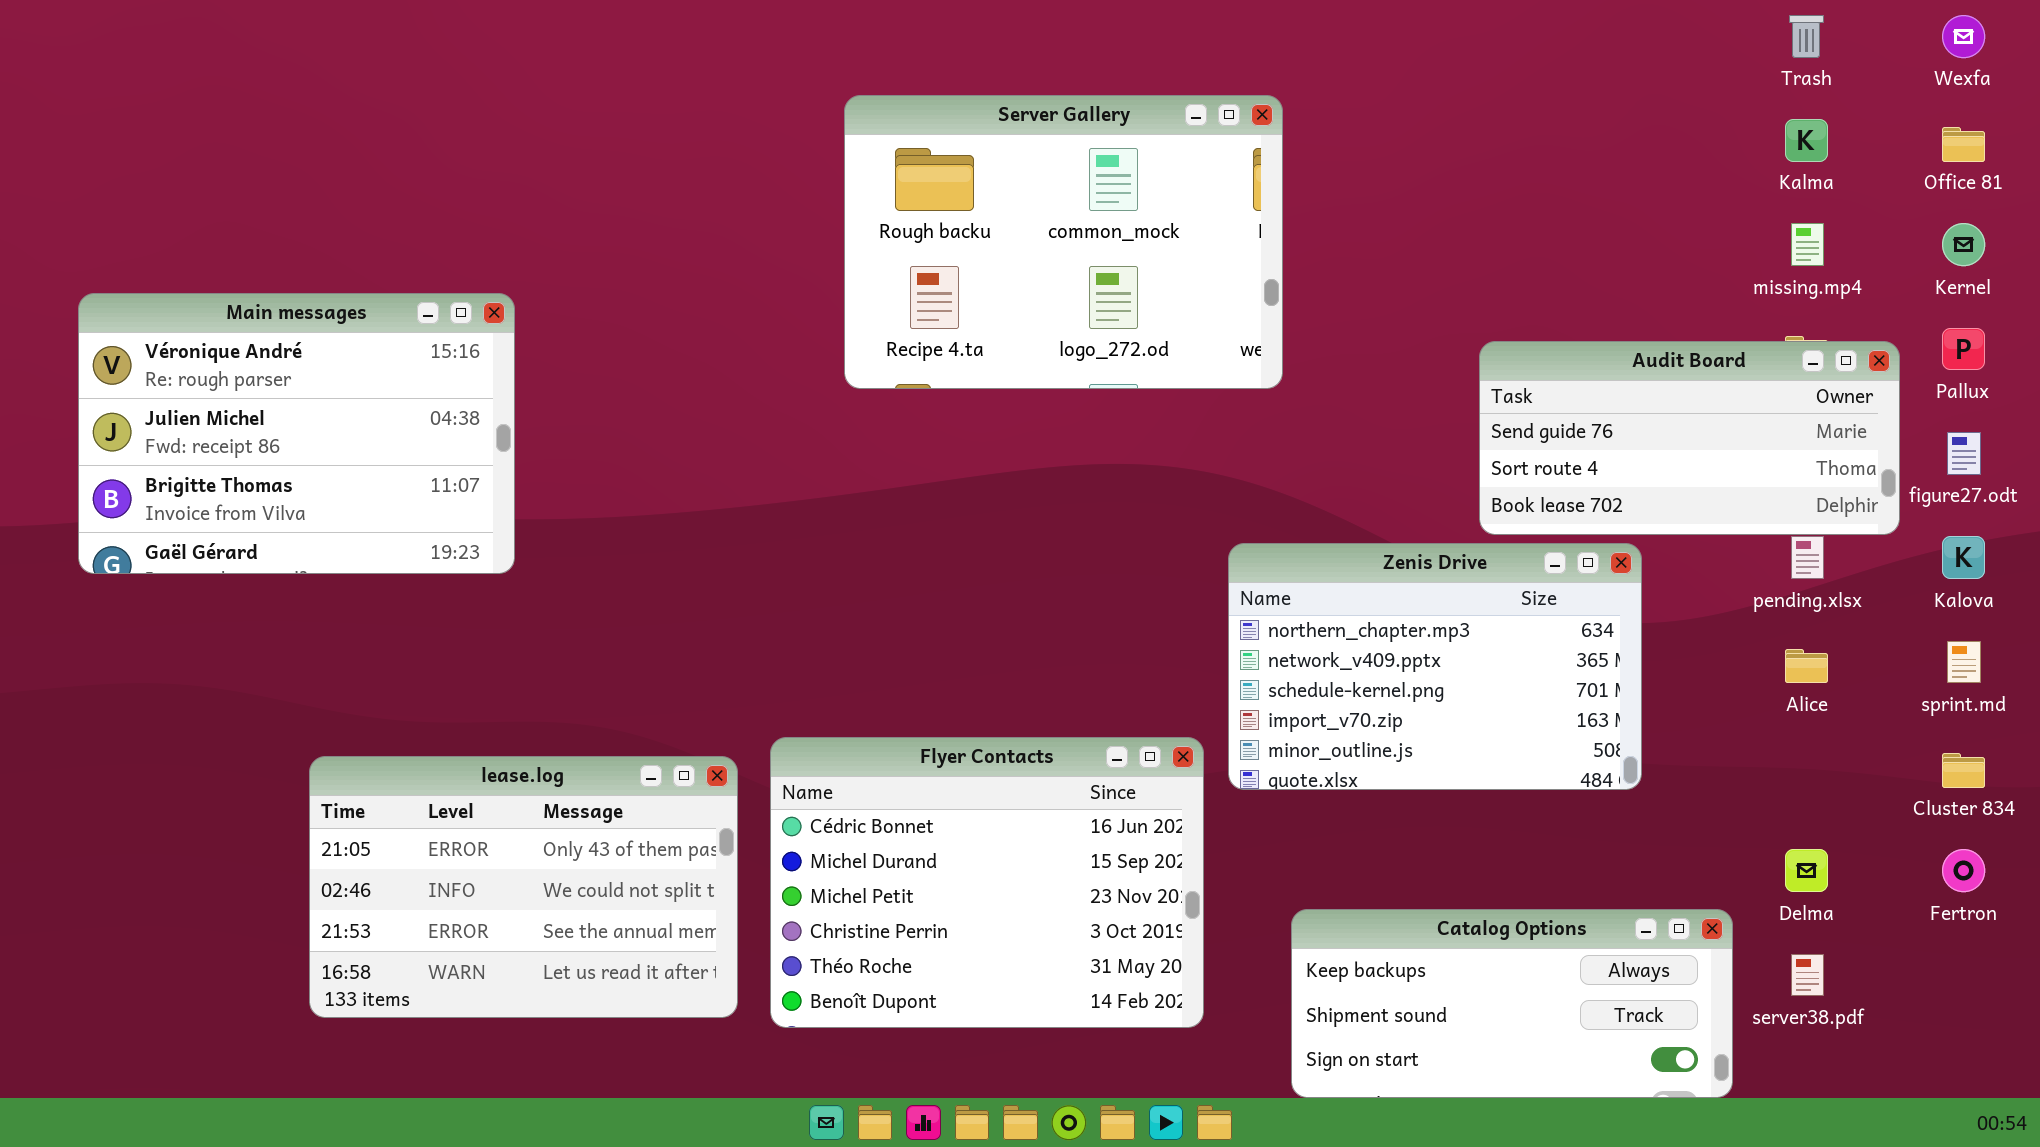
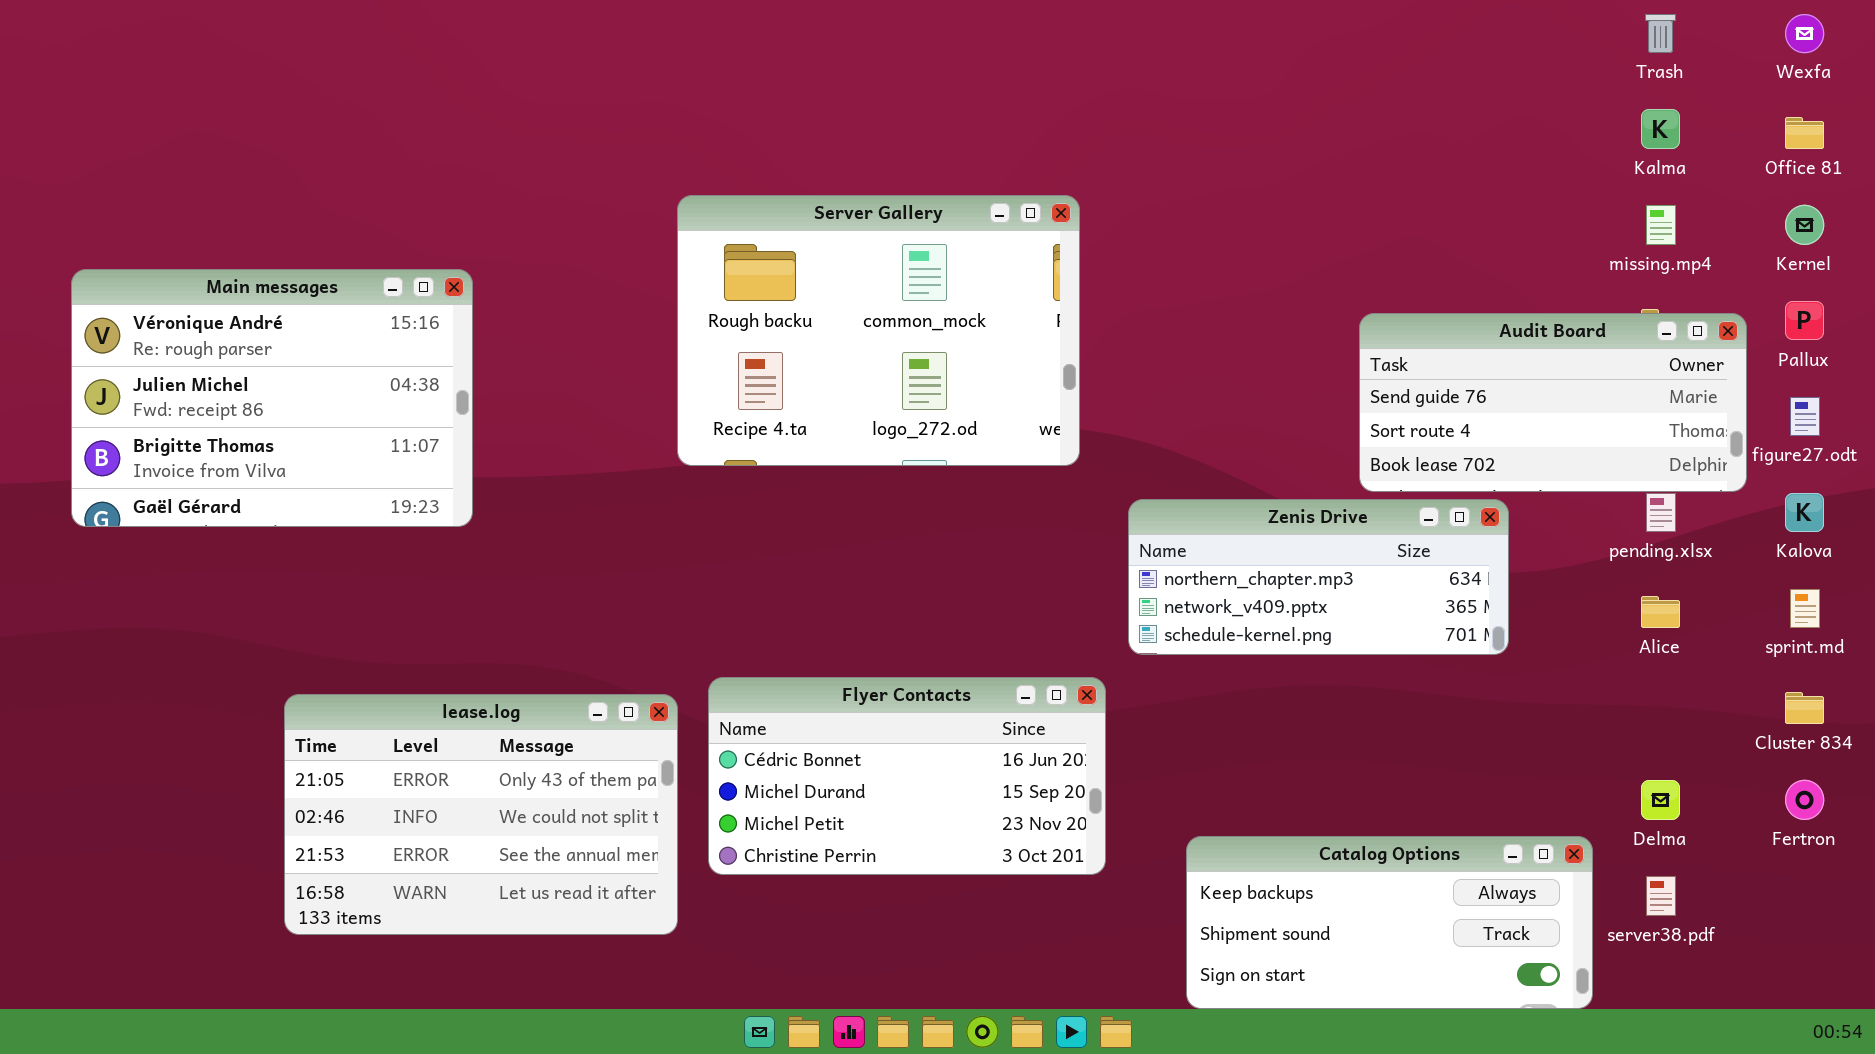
Server Gallery: [844,95,1283,389] -> [677,195,1080,466], moved
Zenis Drive: [1228,543,1642,790] -> [1128,499,1509,655], resized
Flyer Contacts: [770,737,1204,1028] -> [708,677,1106,875], resized

